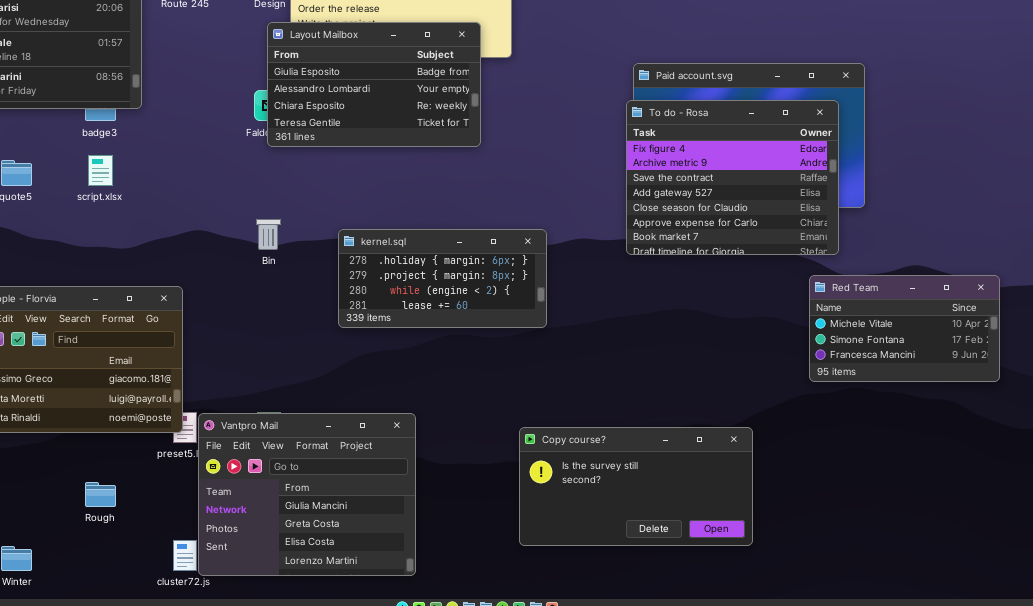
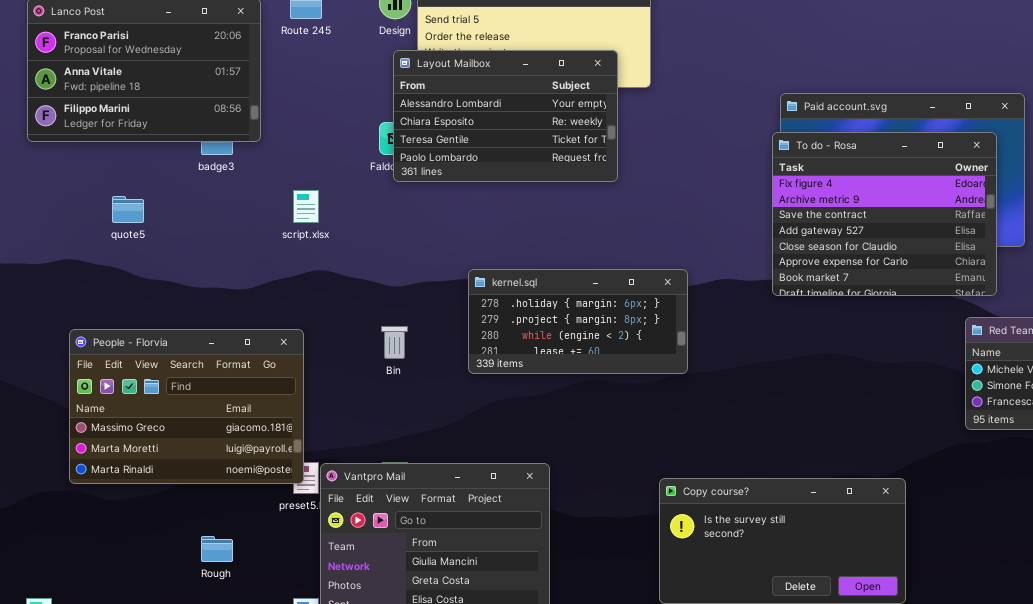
Layout Mailbox: [267,22,481,147] -> [393,50,618,182], scrolled down 1 row
script.xlsx: [88,155,113,186] -> [293,190,319,223], moved
Bin: [256,219,281,250] -> [381,326,408,359], moved

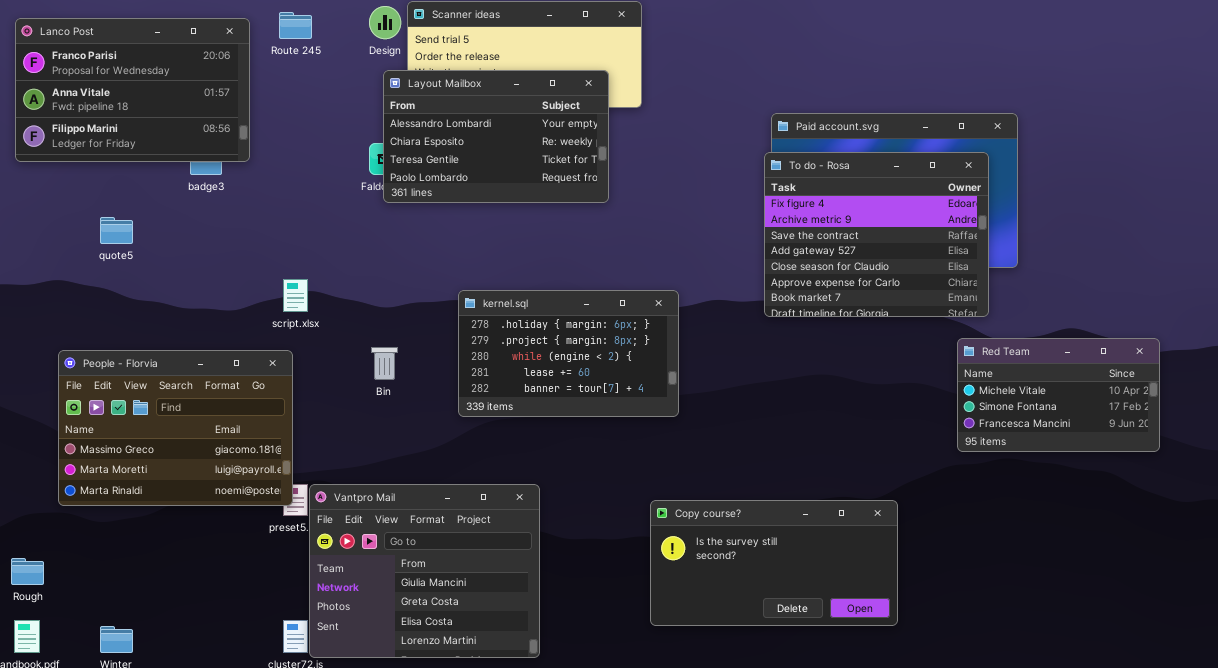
script.xlsx: [293,190,319,223] -> [283,279,308,312], moved
kernel.sql: [468,269,688,374] -> [458,290,679,417], resized
Rough: [201,536,233,562] -> [11,558,44,585], moved

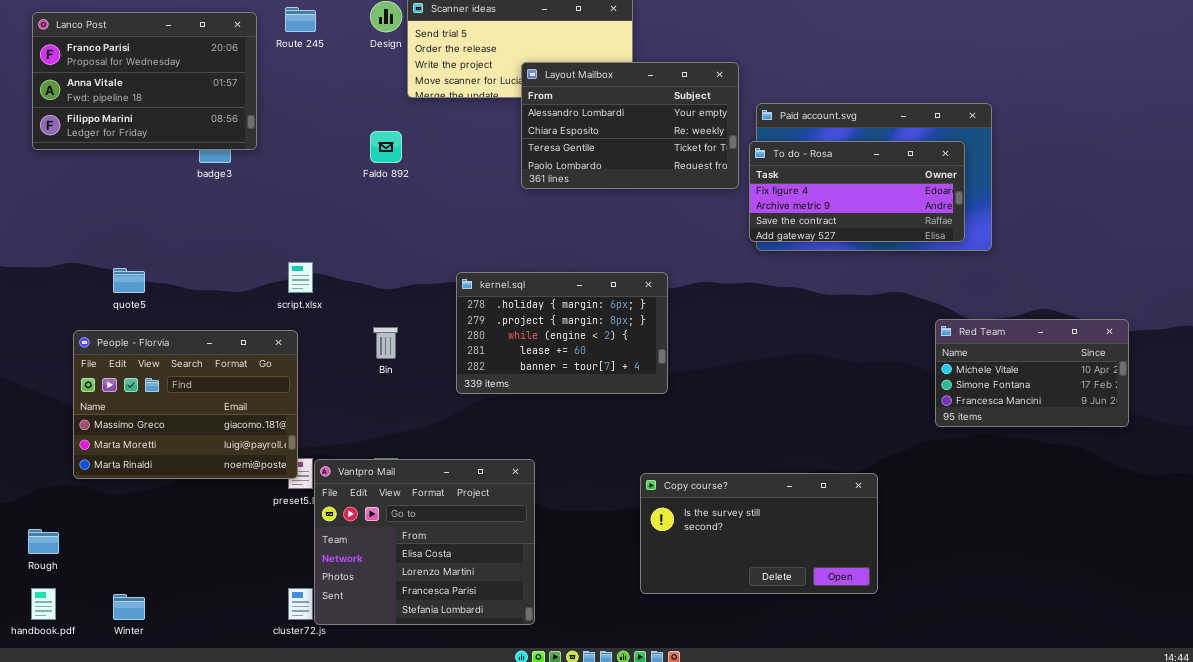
Layout Mailbox: [383,70,609,203] -> [521,62,739,189], moved
To do - Rosa: [764,152,989,317] -> [749,141,965,242], resized
quote5: [100,217,133,244] -> [113,268,145,293], moved
Vantpro Mail: [309,484,540,658] -> [314,459,535,625], scrolled down 2 rows

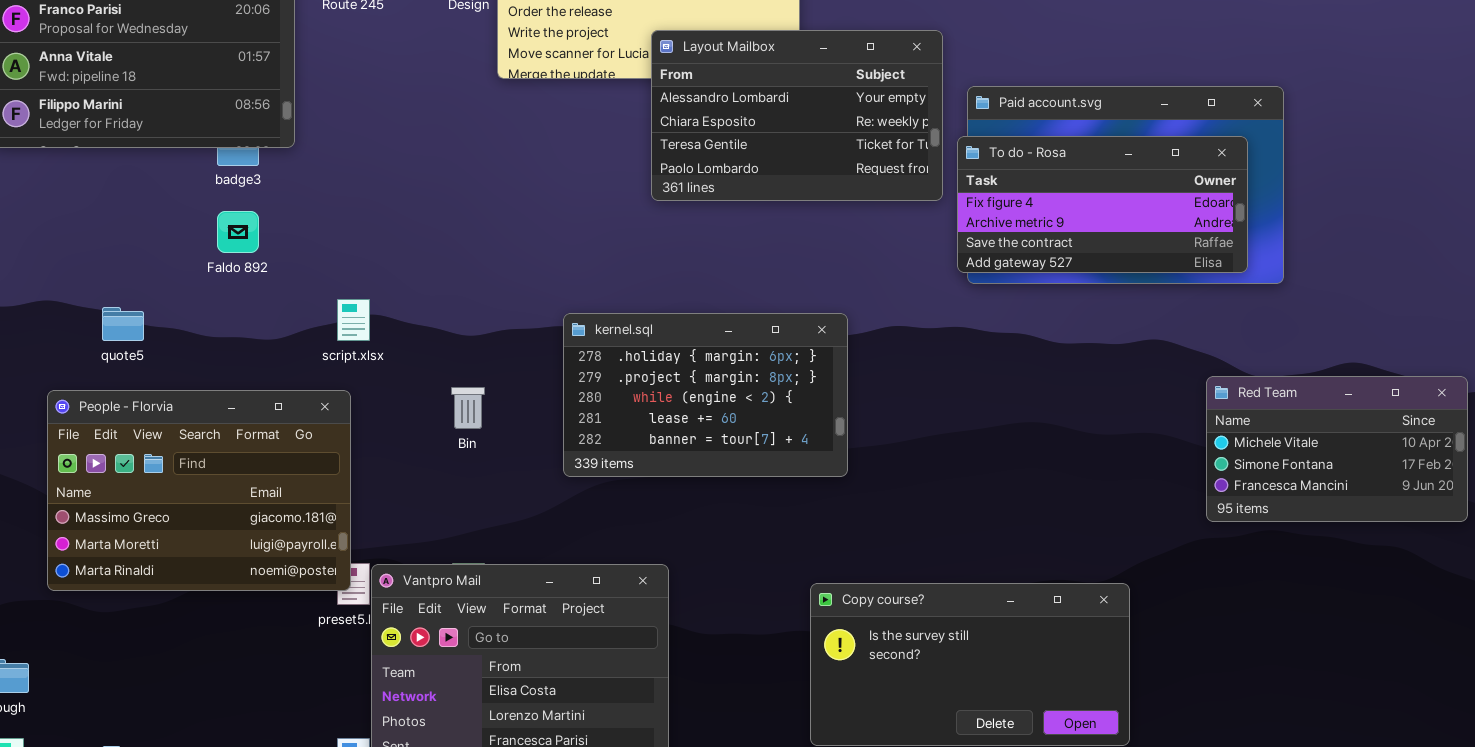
Faldo 892: [370,131,402,163] -> [217,211,259,253], moved

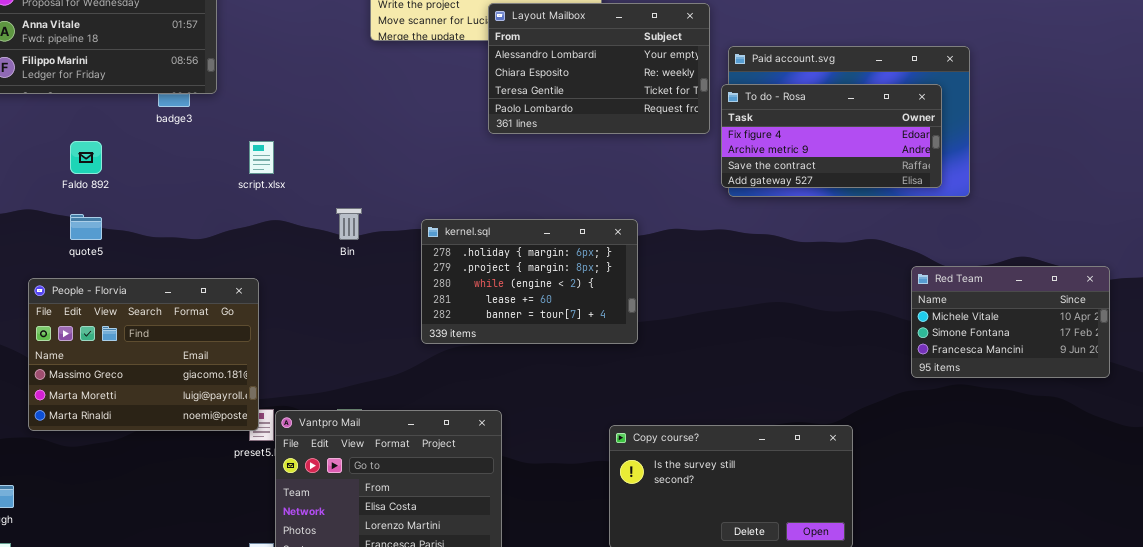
Faldo 892: [217,211,259,253] -> [70,141,102,174], moved
script.xlsx: [337,299,370,341] -> [249,141,274,174], moved
Bin: [451,387,485,429] -> [336,208,362,240], moved

